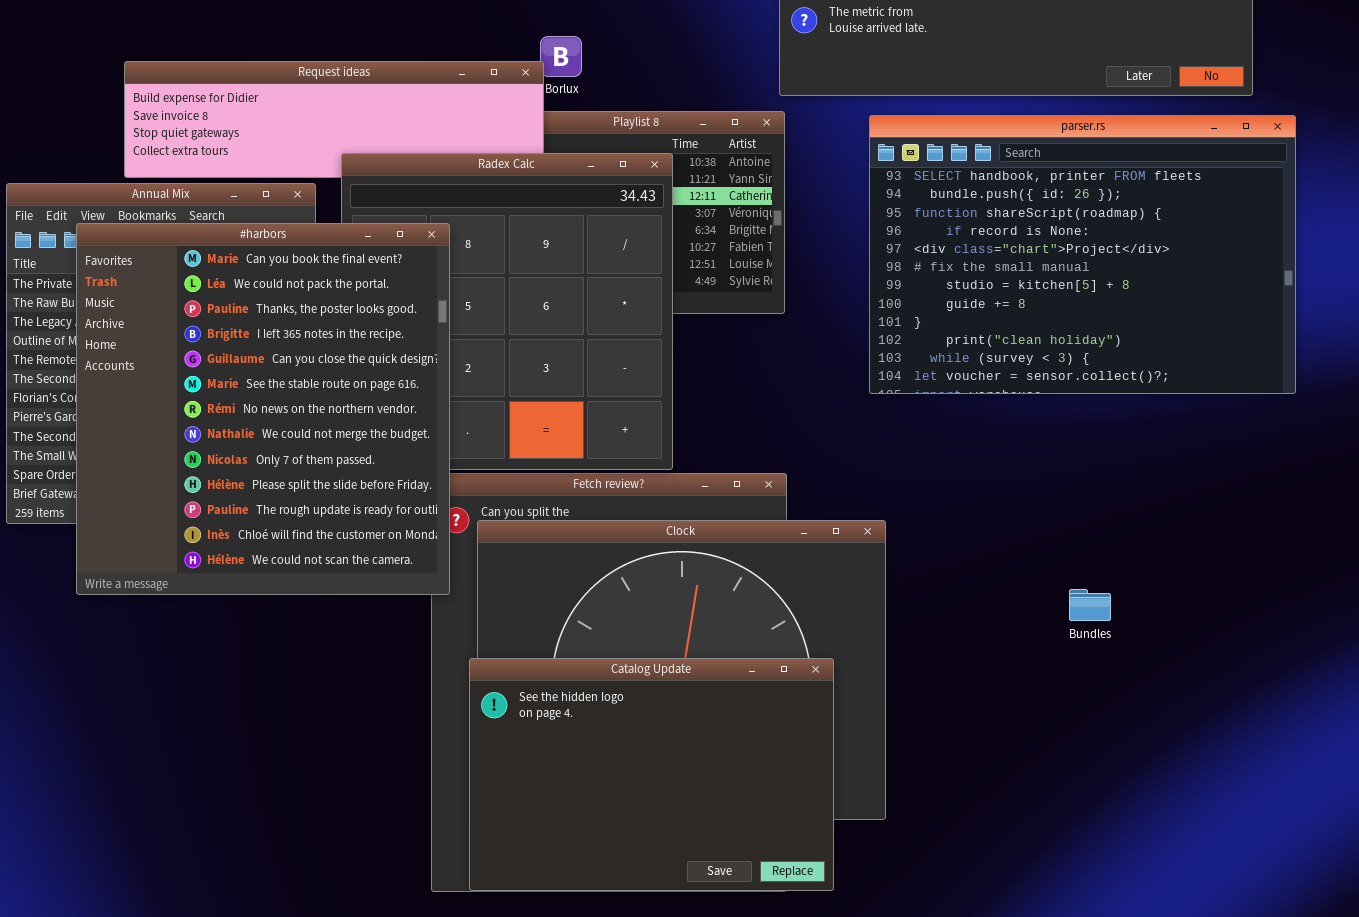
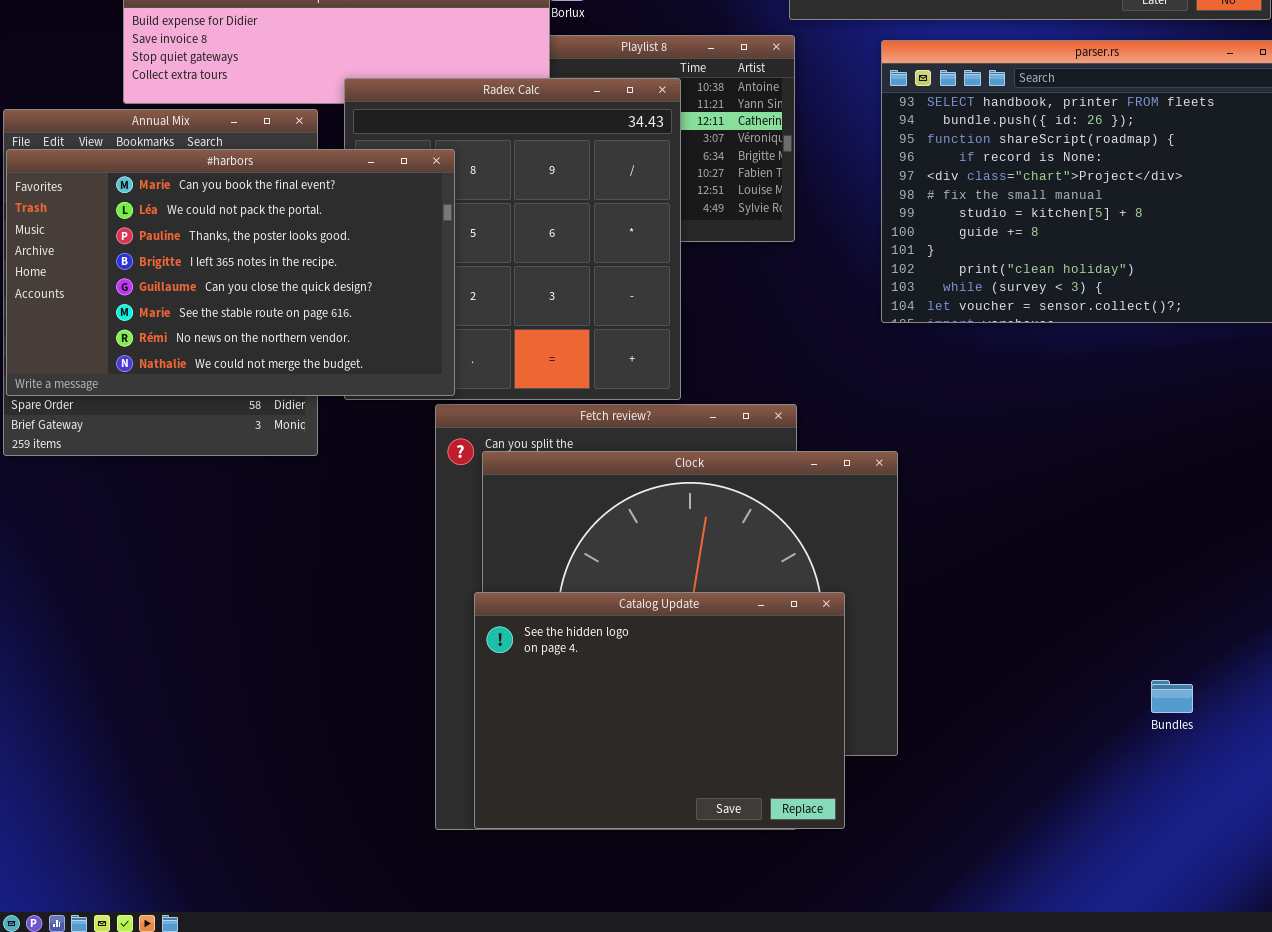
#harbors: [76,223,450,595] -> [6,149,455,396], resized
Bundles: [1069,589,1111,621] -> [1151,680,1193,713], moved

